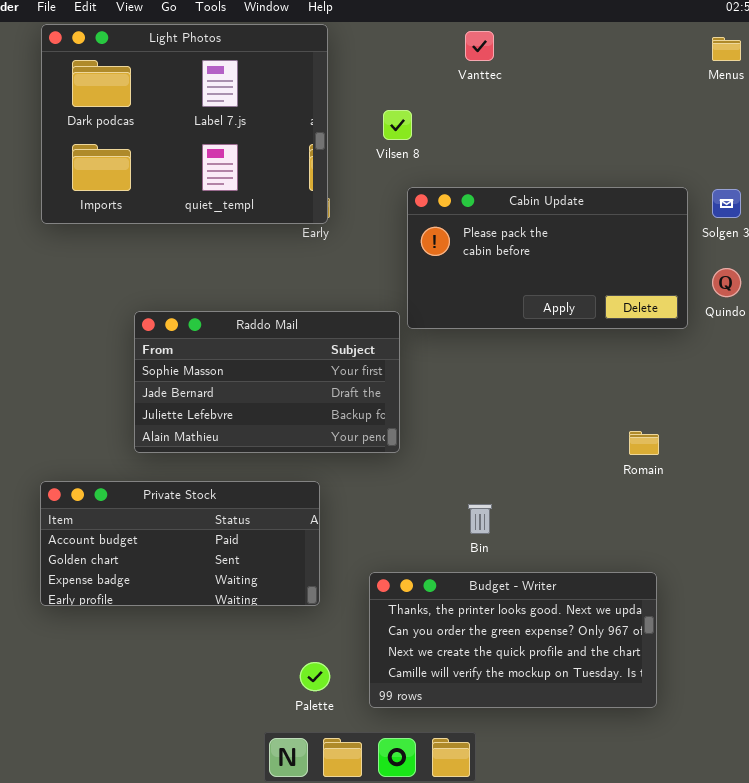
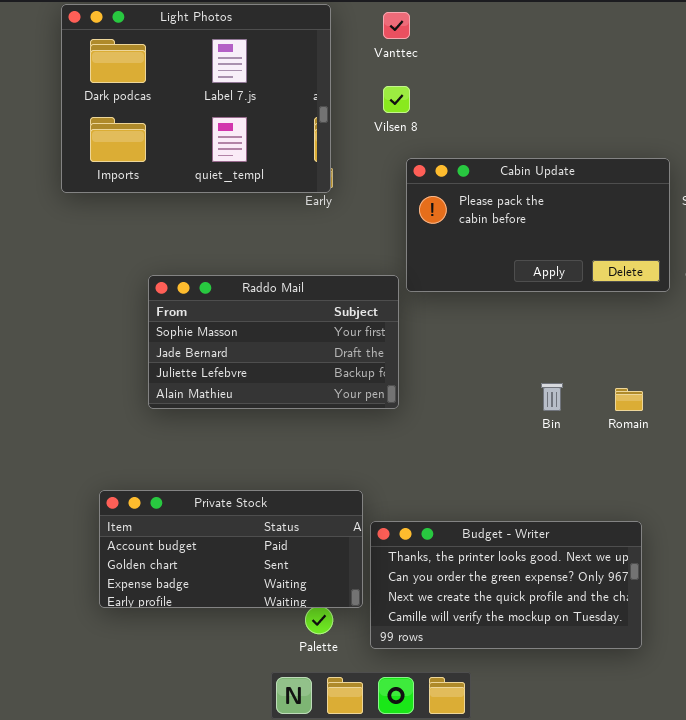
Vanttec: [465,31,494,61] -> [383,12,410,39], moved
Private Stock: [40,481,320,606] -> [99,490,363,608], moved
Bin: [468,504,492,534] -> [541,383,563,411], moved

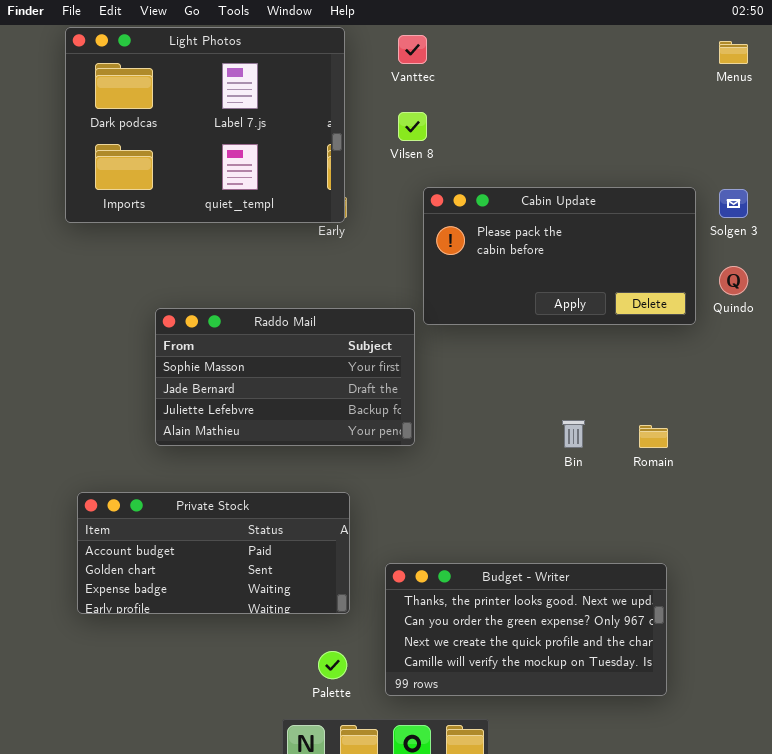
Private Stock: [99,490,363,608] -> [77,492,350,614], moved

